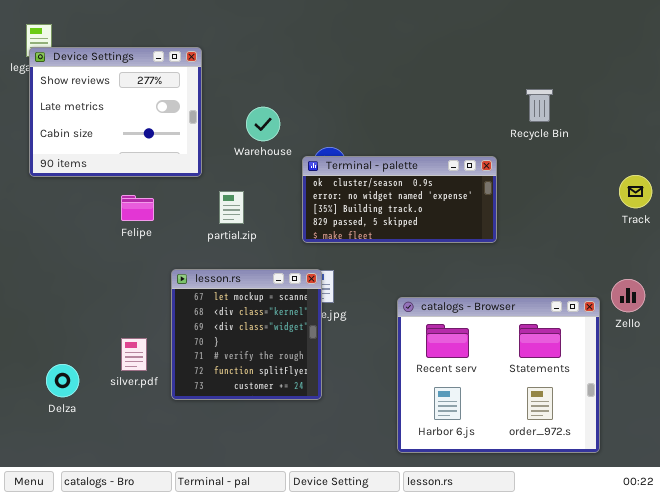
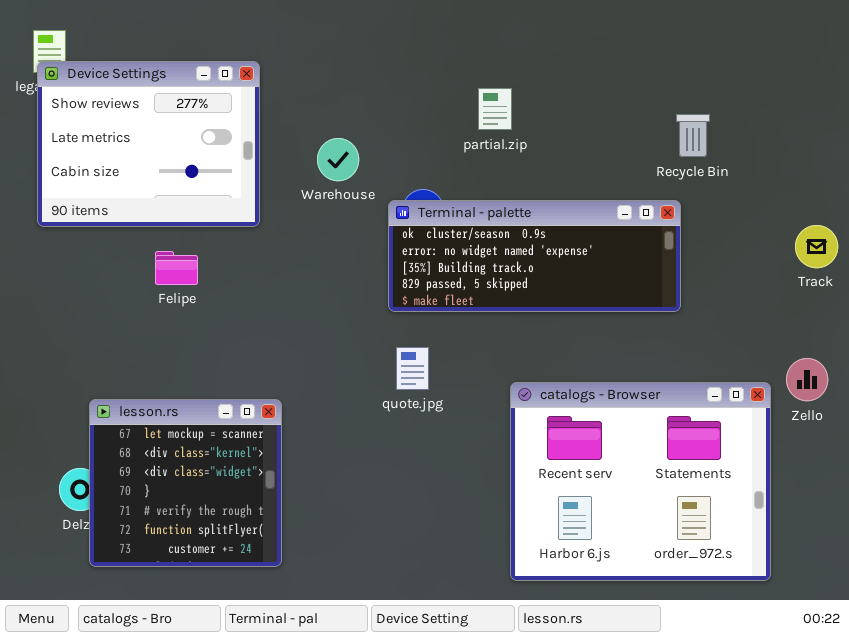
Terminal - palette: [302,156,497,243] -> [388,200,681,312], resized
partial.zip: [219,191,244,224] -> [478,88,512,130], moved
lesson.rs: [171,269,322,400] -> [89,399,282,567], moved

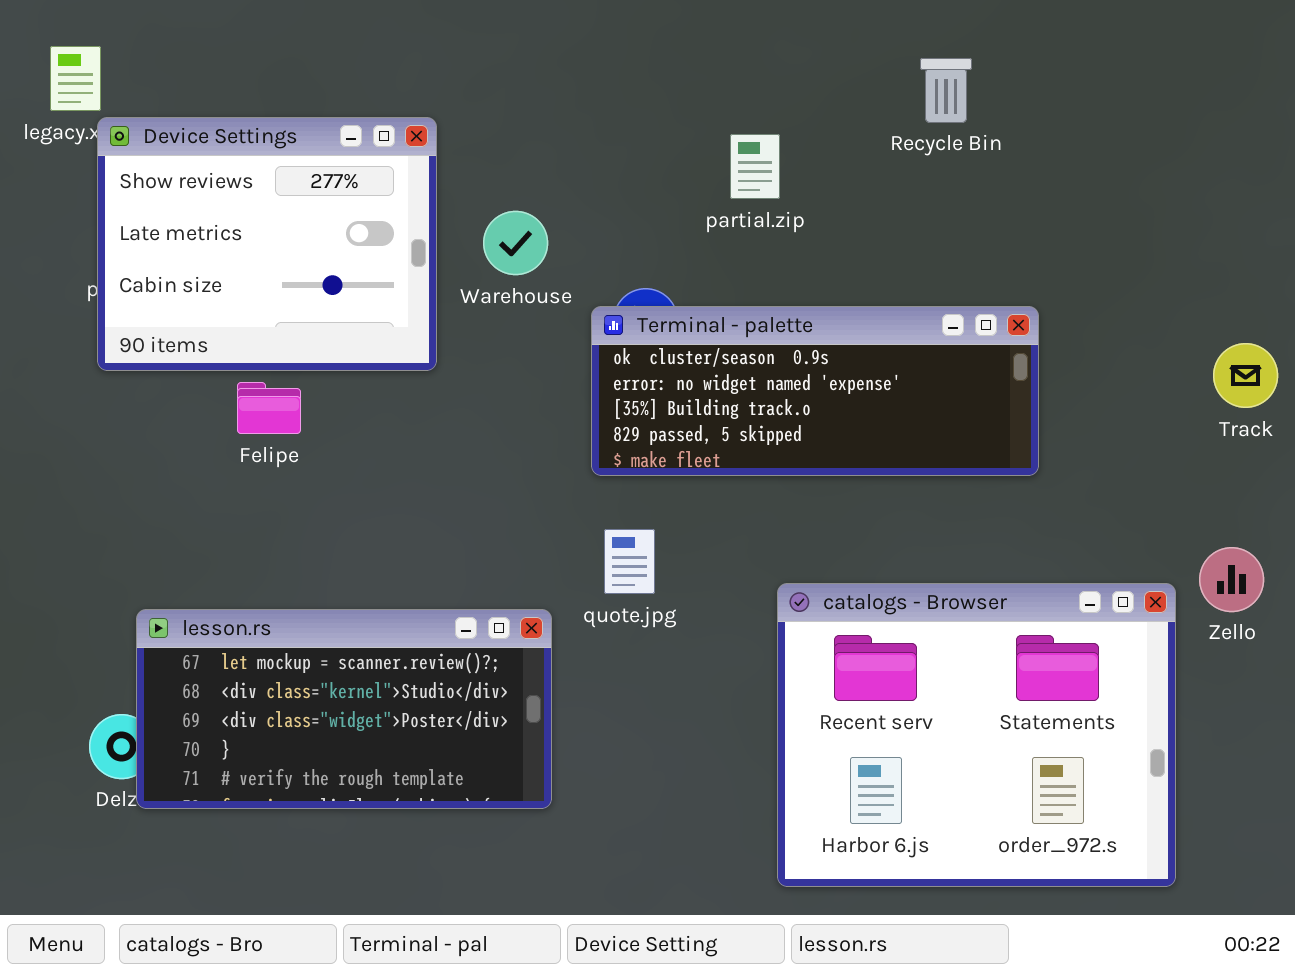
Device Settings: [37,61,260,227] -> [97,117,437,371], moved
Recycle Bin: [676,114,710,157] -> [920,58,972,123], moved
lesson.rs: [89,399,282,567] -> [136,609,552,809], resized

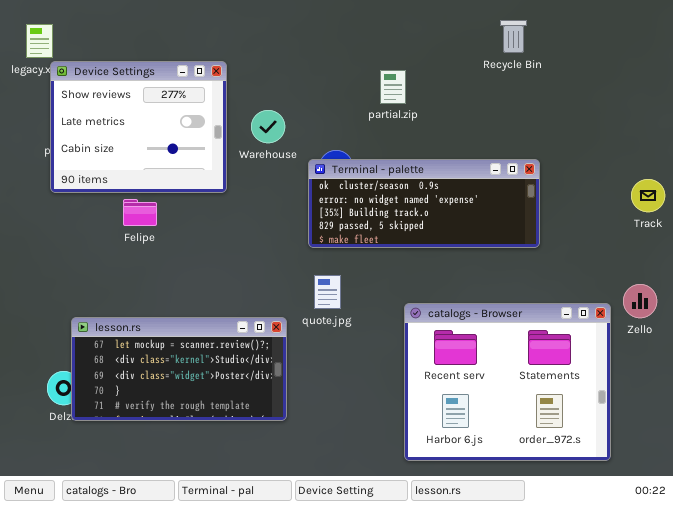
Recycle Bin: [920,58,972,123] -> [500,20,527,53], moved

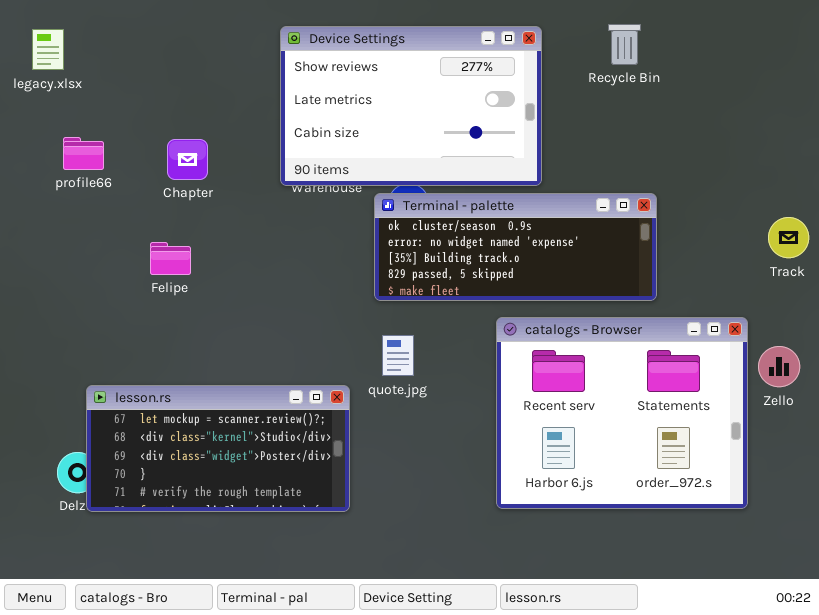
Device Settings: [50,61,227,193] -> [280,26,542,186], moved, resized
catalogs - Browser: [404,303,611,461] -> [496,317,748,509], moved

